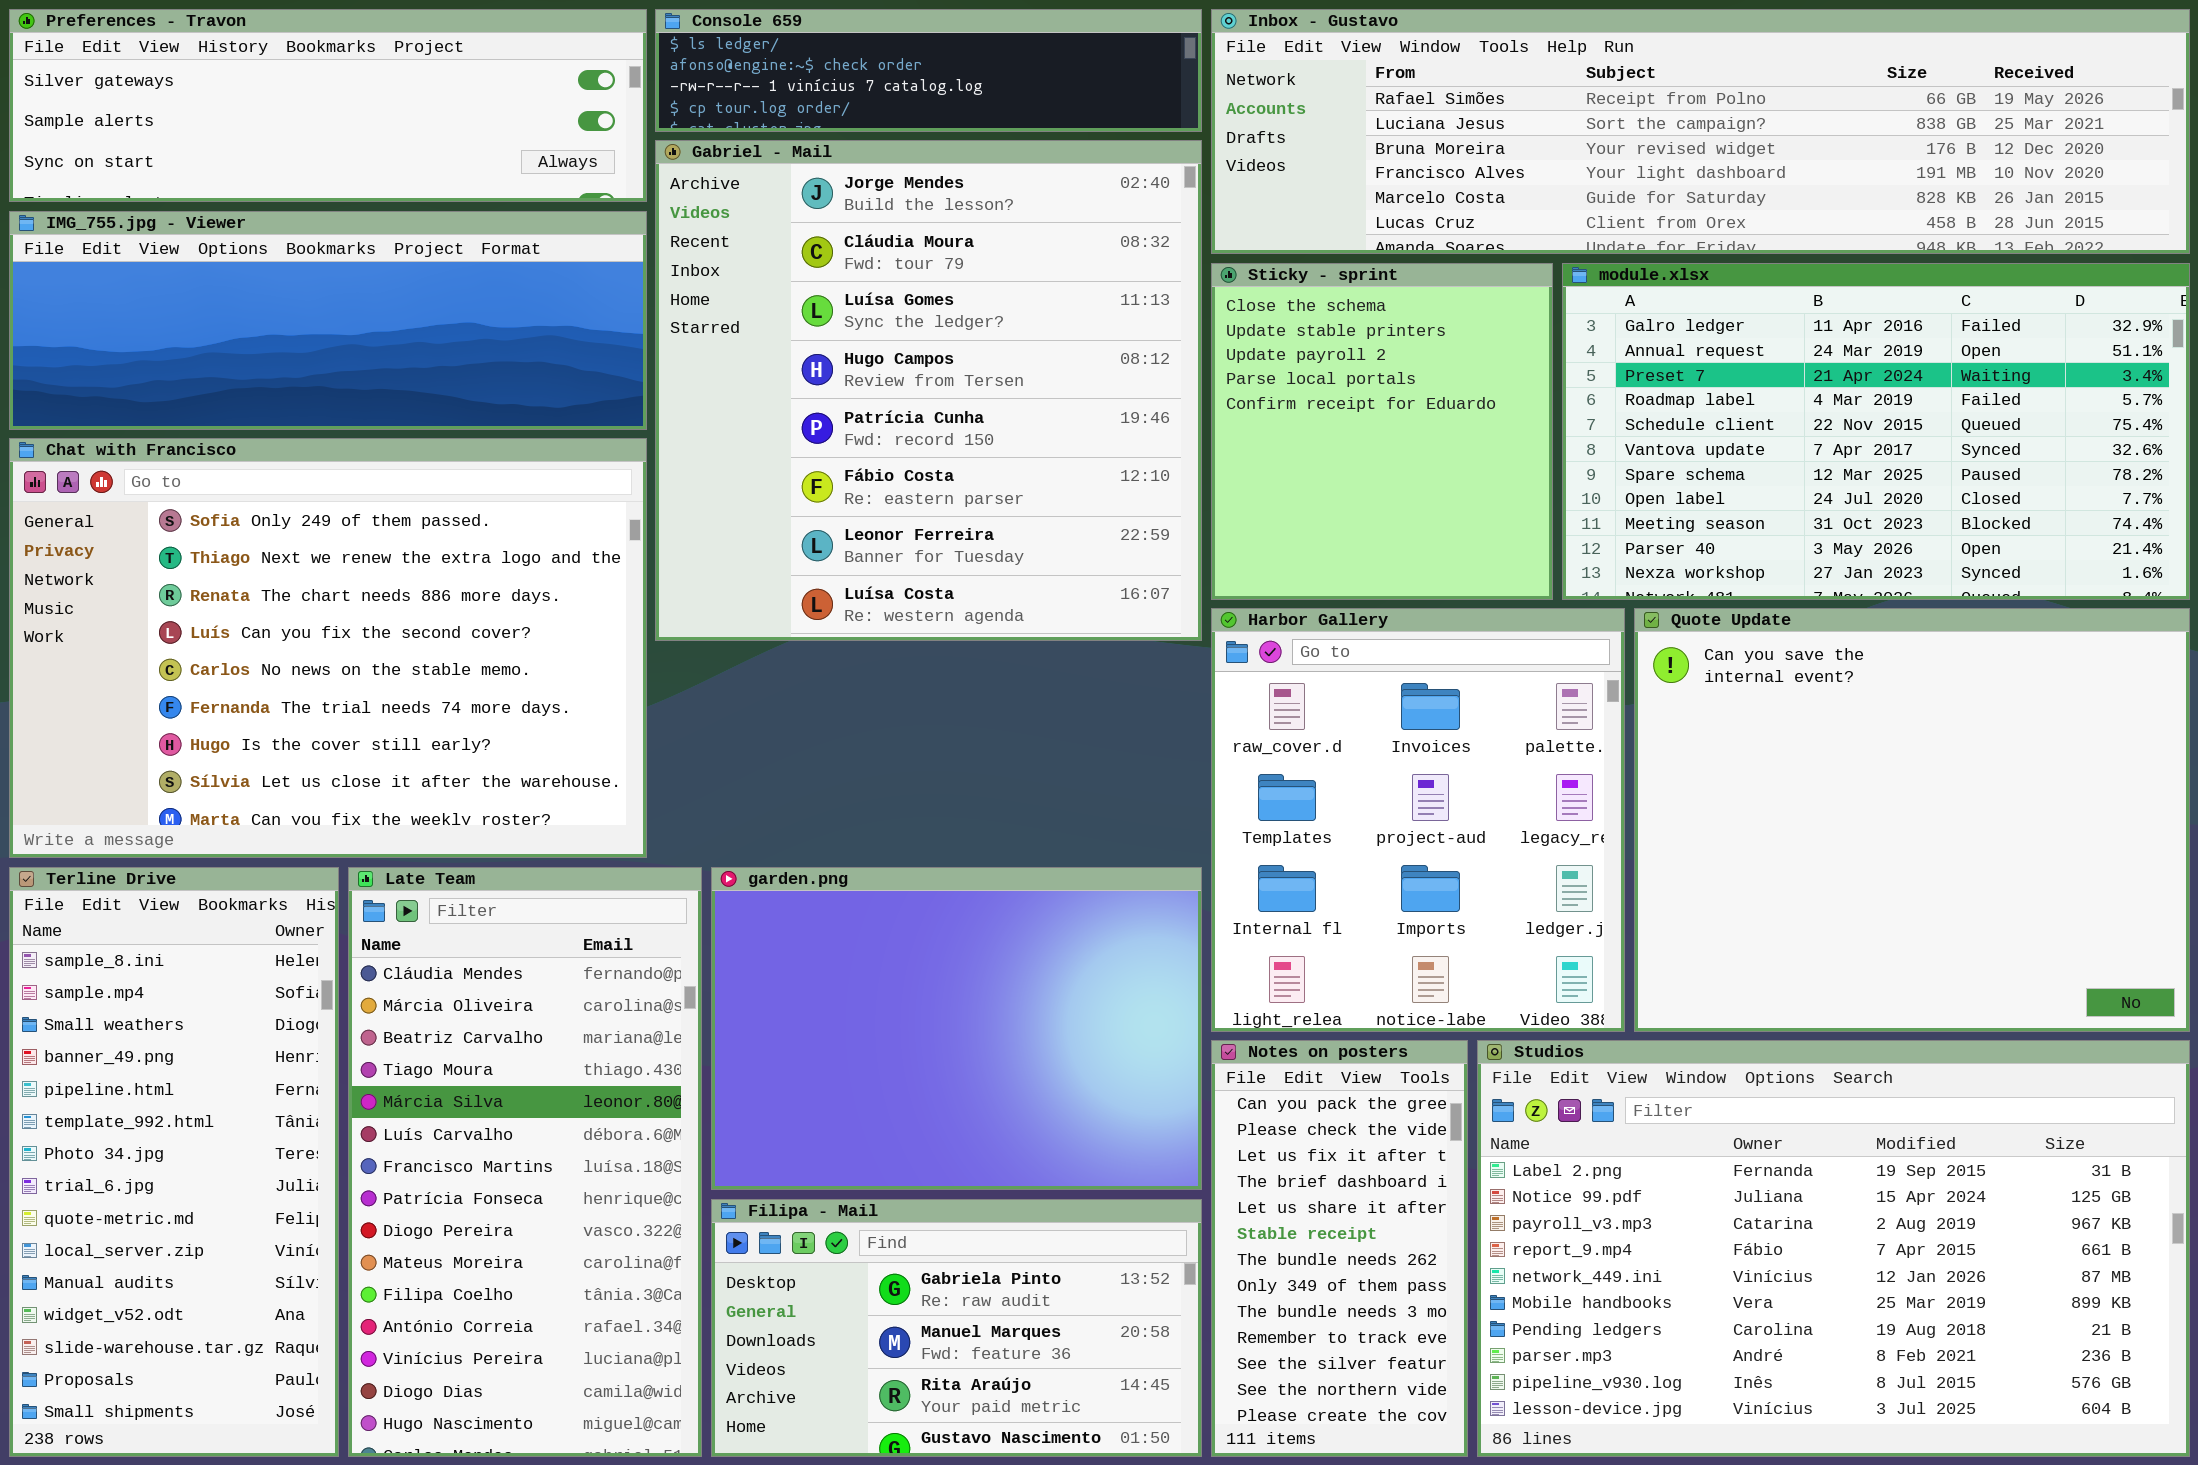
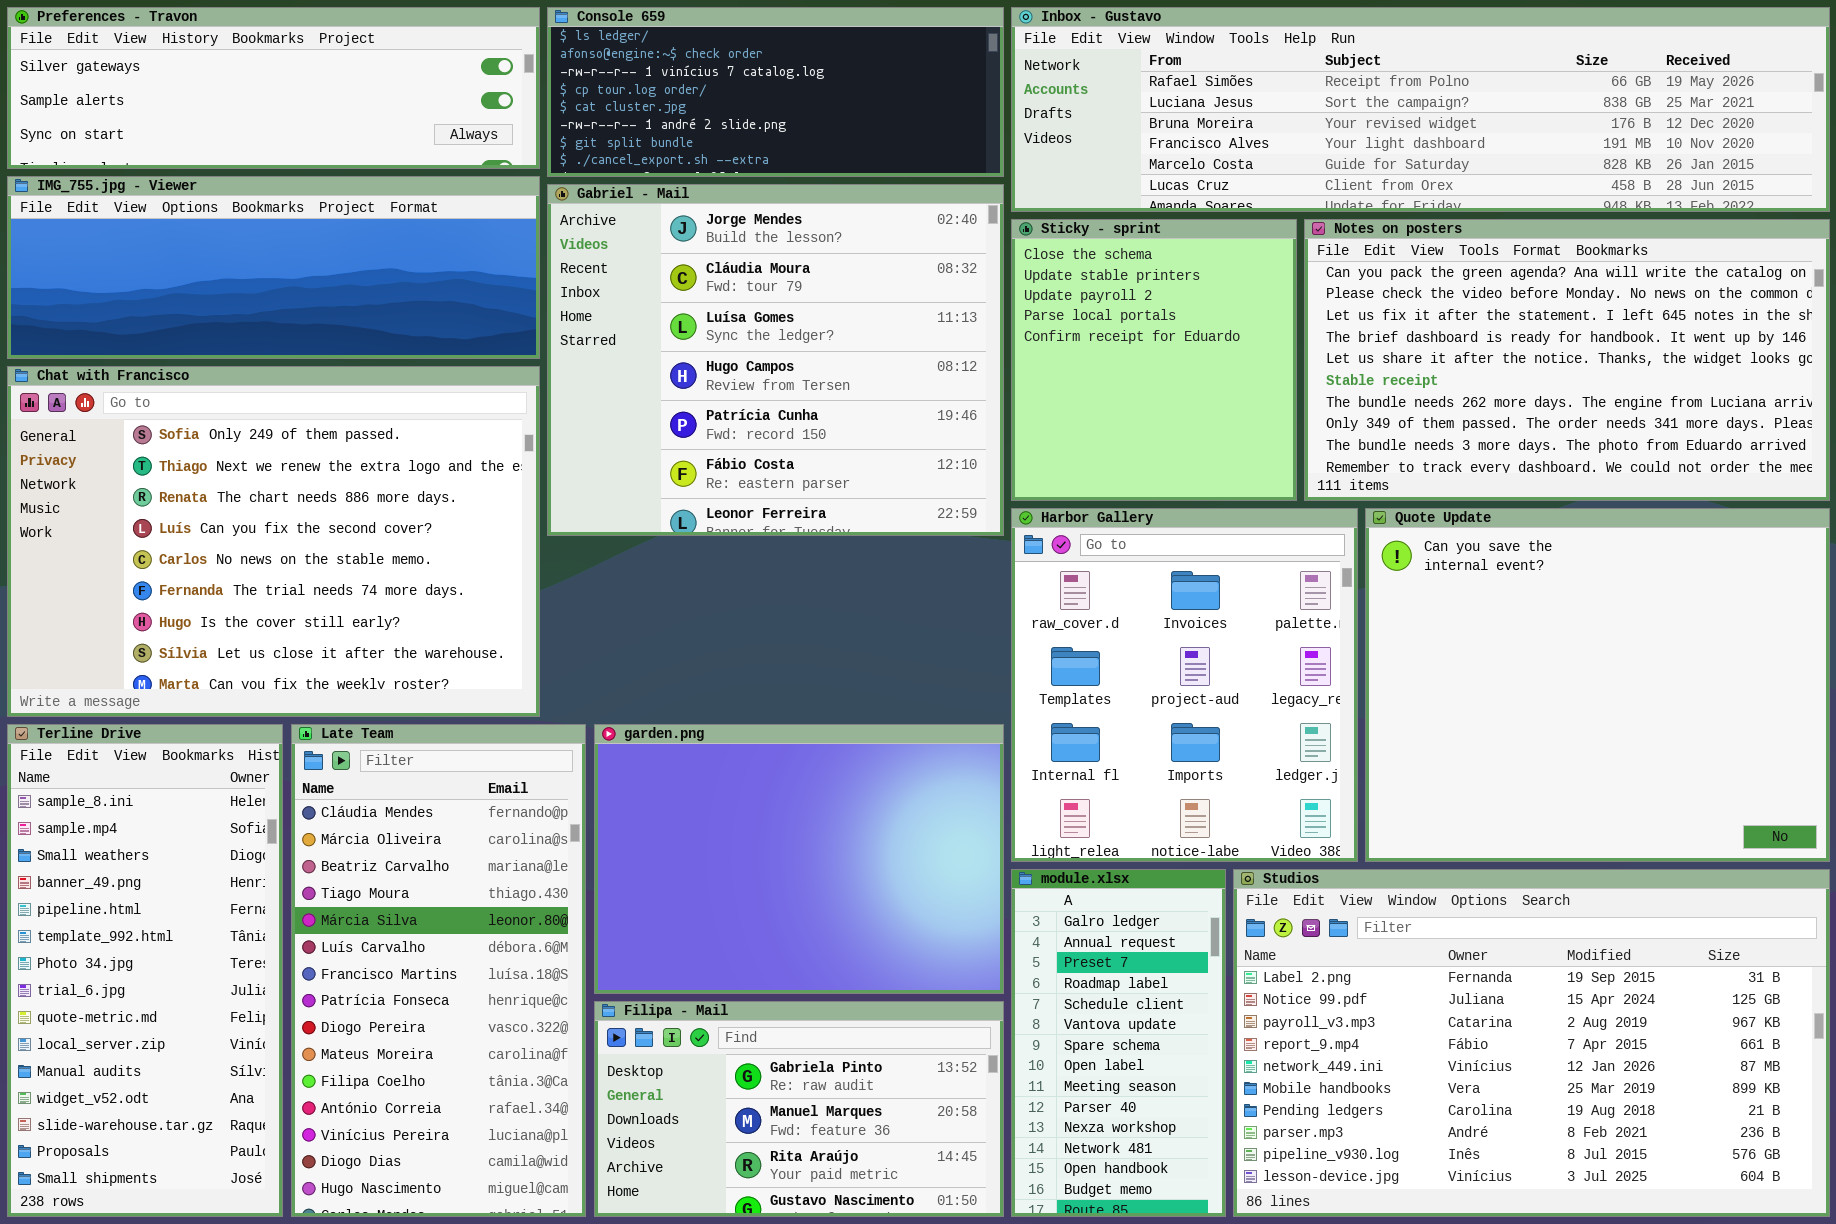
Console 659: [655,9,1202,132] -> [547,7,1004,177], resized
Gabriel - Mail: [655,140,1202,641] -> [547,184,1004,536], resized
module.xlsx: [1562,263,2190,600] -> [1011,869,1226,1217], moved, resized
Notes on posters: [1211,1040,1468,1457] -> [1304,219,1830,501], moved, resized

